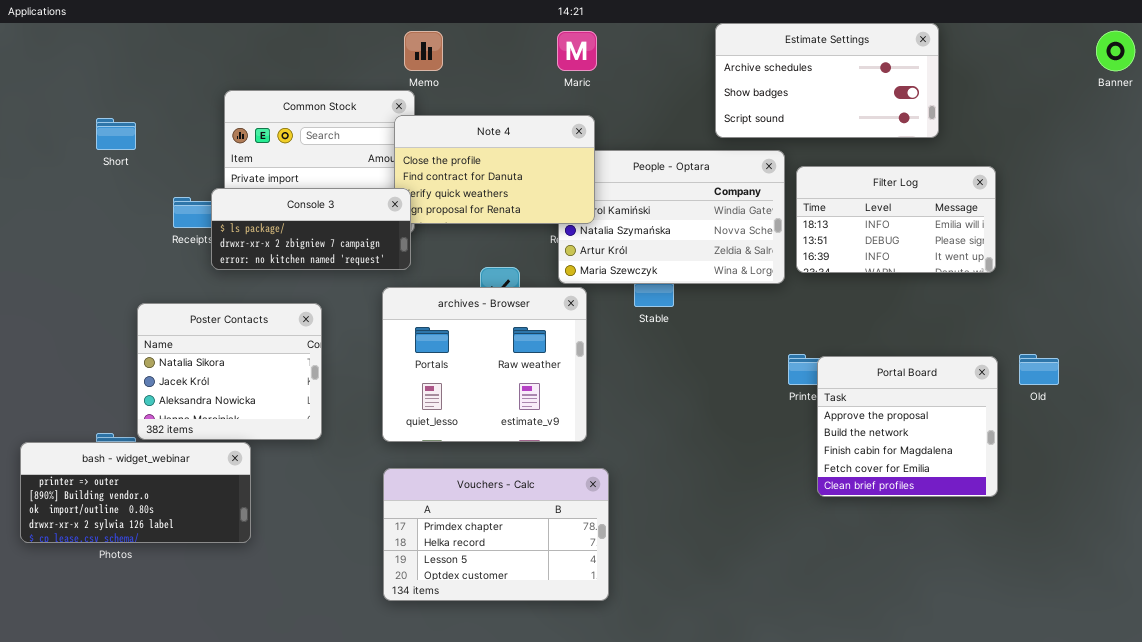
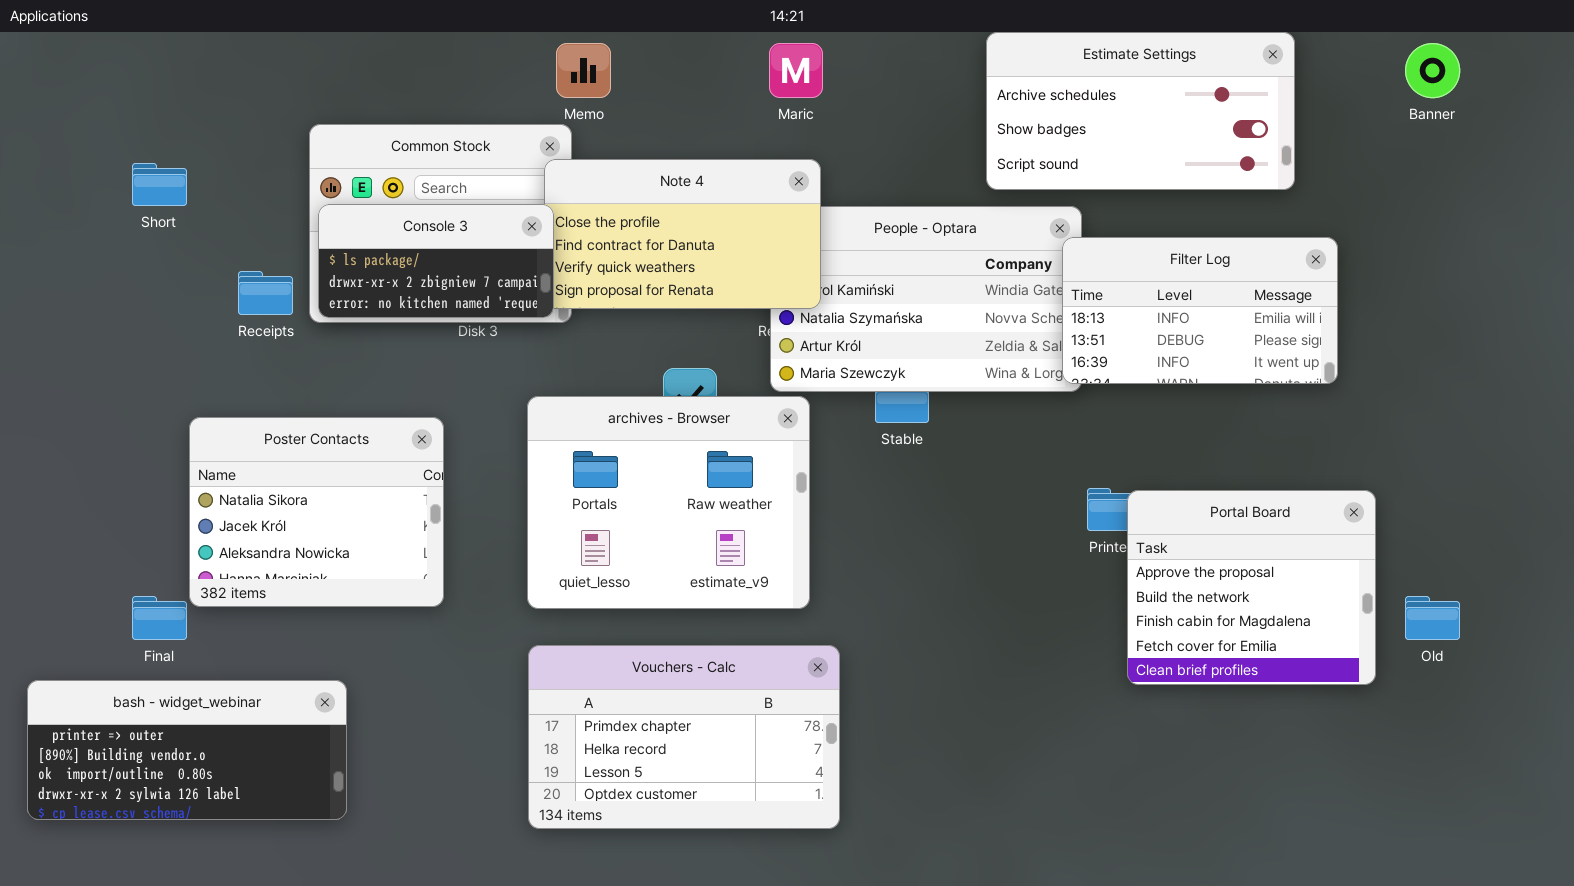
Banner: [1096,31,1135,71] -> [1405,43,1460,98], moved
Filter Log: [796,166,996,273] -> [1062,237,1338,384], moved
Console 3: [211,188,411,270] -> [318,204,554,318], moved, resized
Old: [1019,354,1059,385] -> [1405,596,1460,640], moved
bash - widget_webinar: [20,442,251,543] -> [27,680,347,820], moved

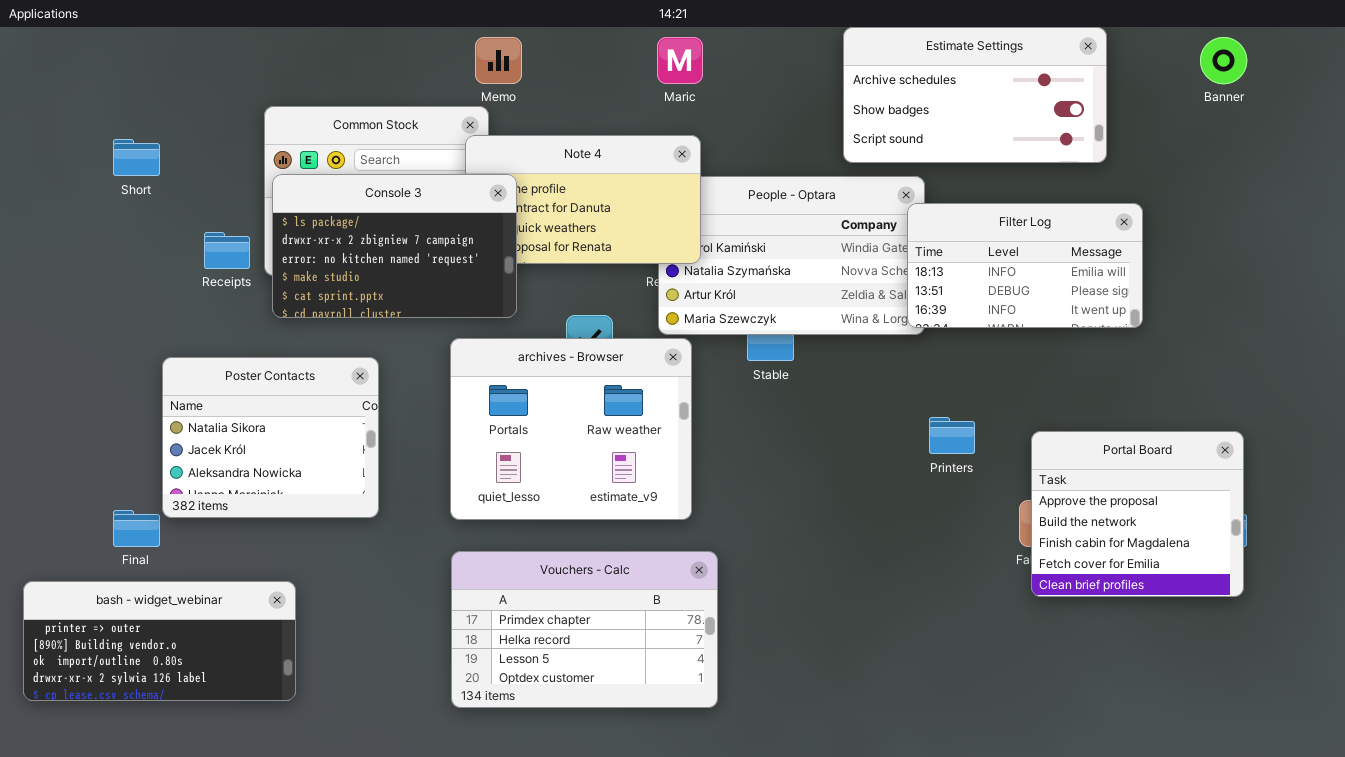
Console 3: [318,204,554,318] -> [272,174,517,318], resized
Portal Board: [1127,490,1376,685] -> [1031,431,1244,597], moved

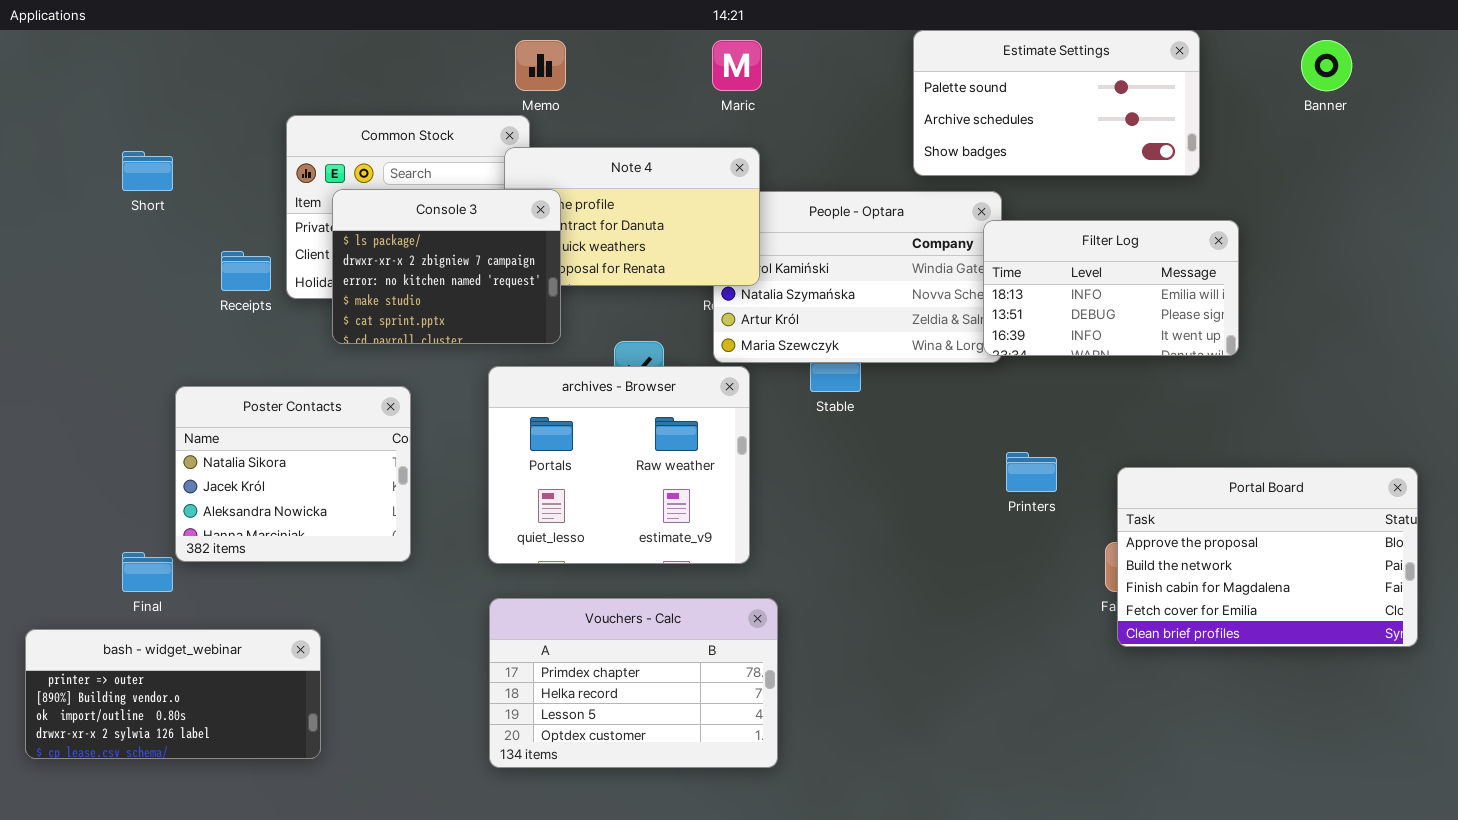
Estimate Settings: [843,27,1107,163] -> [913,30,1200,176], scrolled up 1 row
Console 3: [272,174,517,318] -> [332,189,561,344], resized
Portal Board: [1031,431,1244,597] -> [1117,467,1418,647], resized

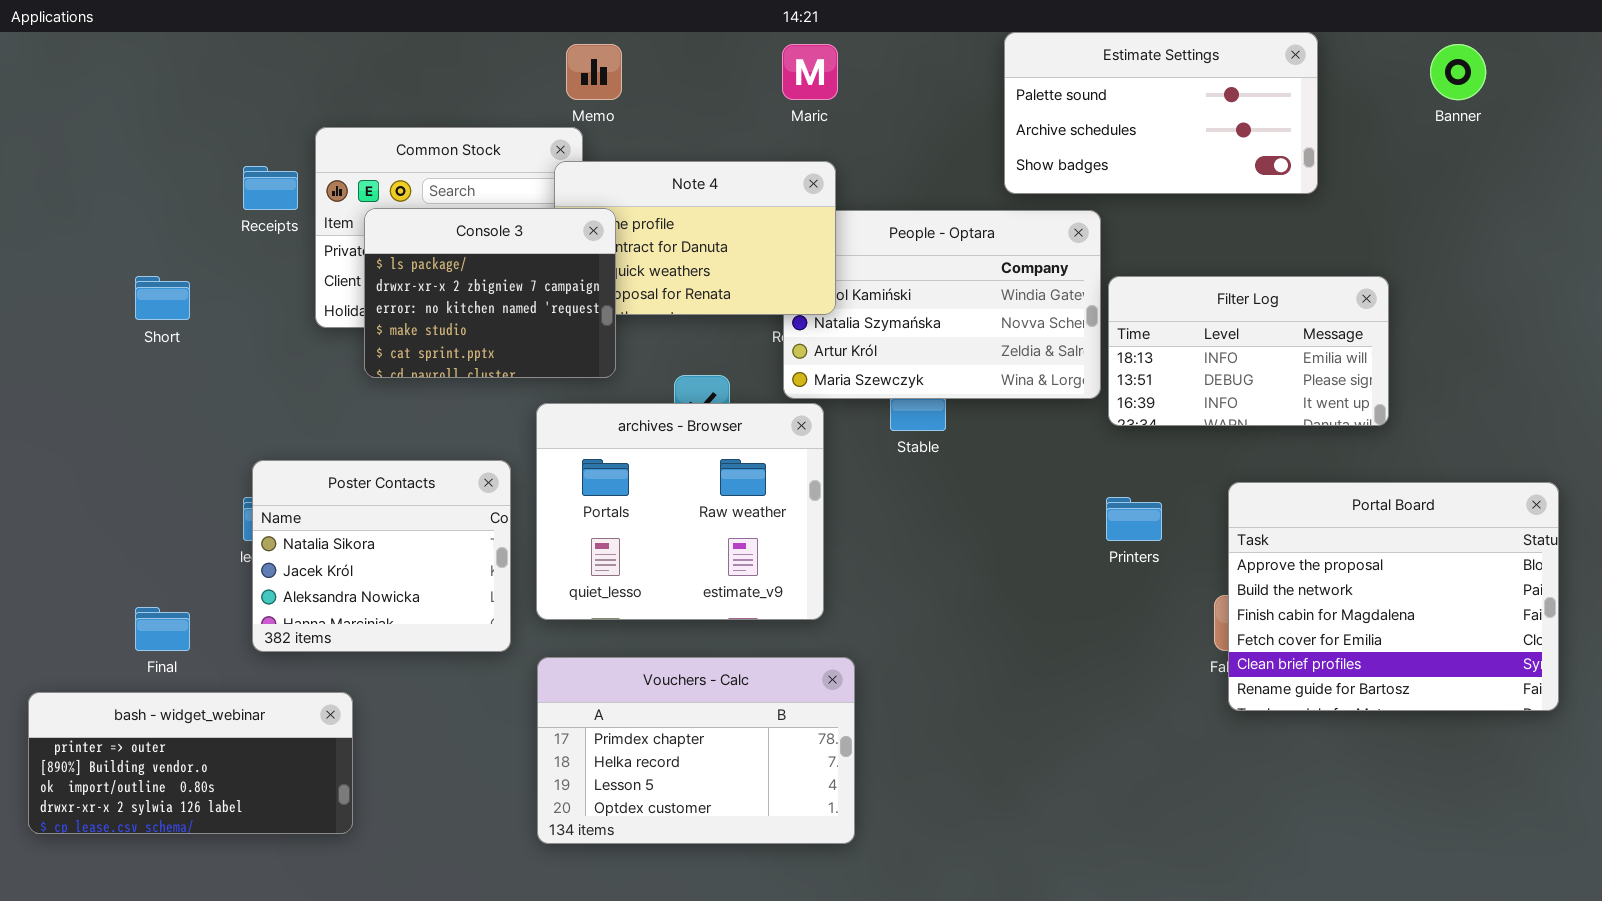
Short: [122,151,173,191] -> [135,276,190,320], moved
Filter Log: [983,220,1239,356] -> [1108,276,1389,426], moved
Receipts: [221,251,271,291] -> [243,166,298,210], moved
Poster Contacts: [175,386,411,562] -> [252,460,511,652], moved
Portal Board: [1117,467,1418,647] -> [1228,482,1559,711], resized

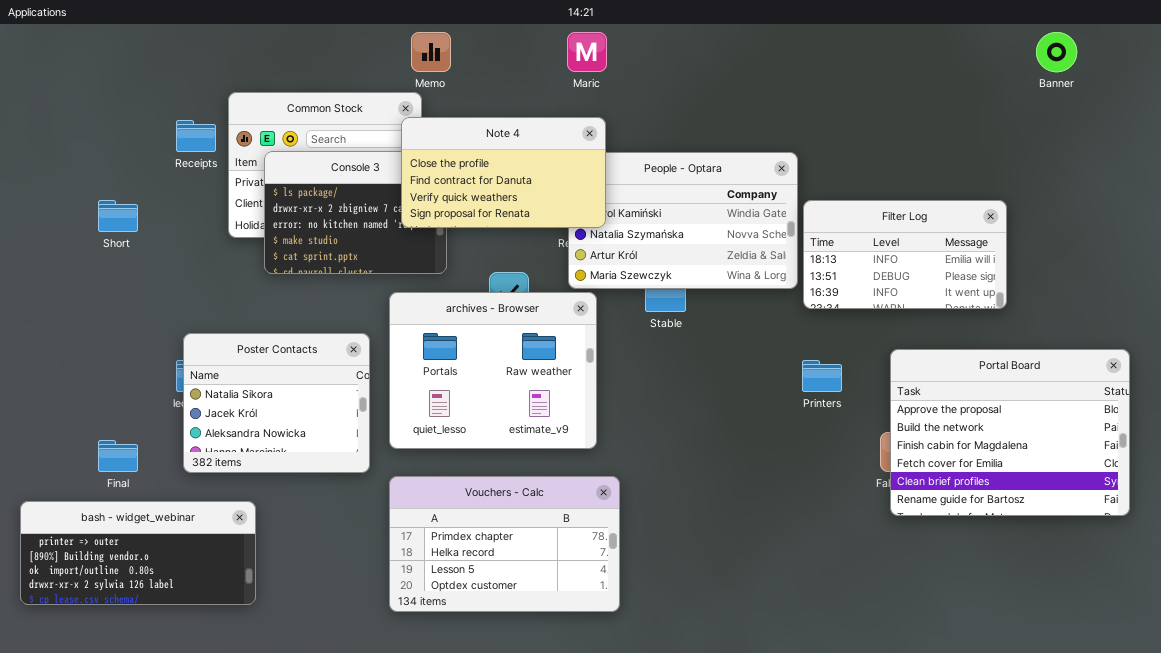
Estimate Settings: [1004,32,1318,194] -> none, closed
Note 4: [554,161,836,315] -> [401,117,606,228], raised

